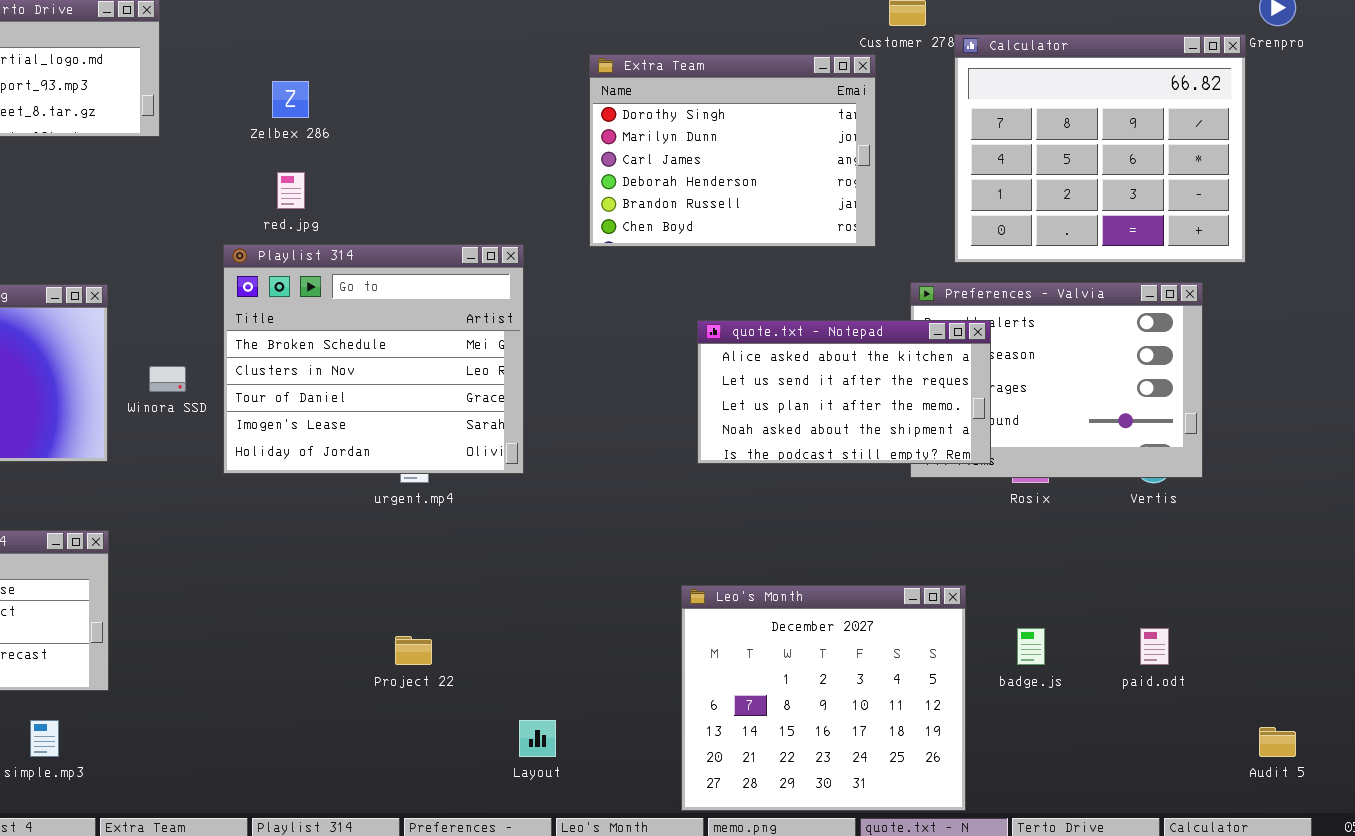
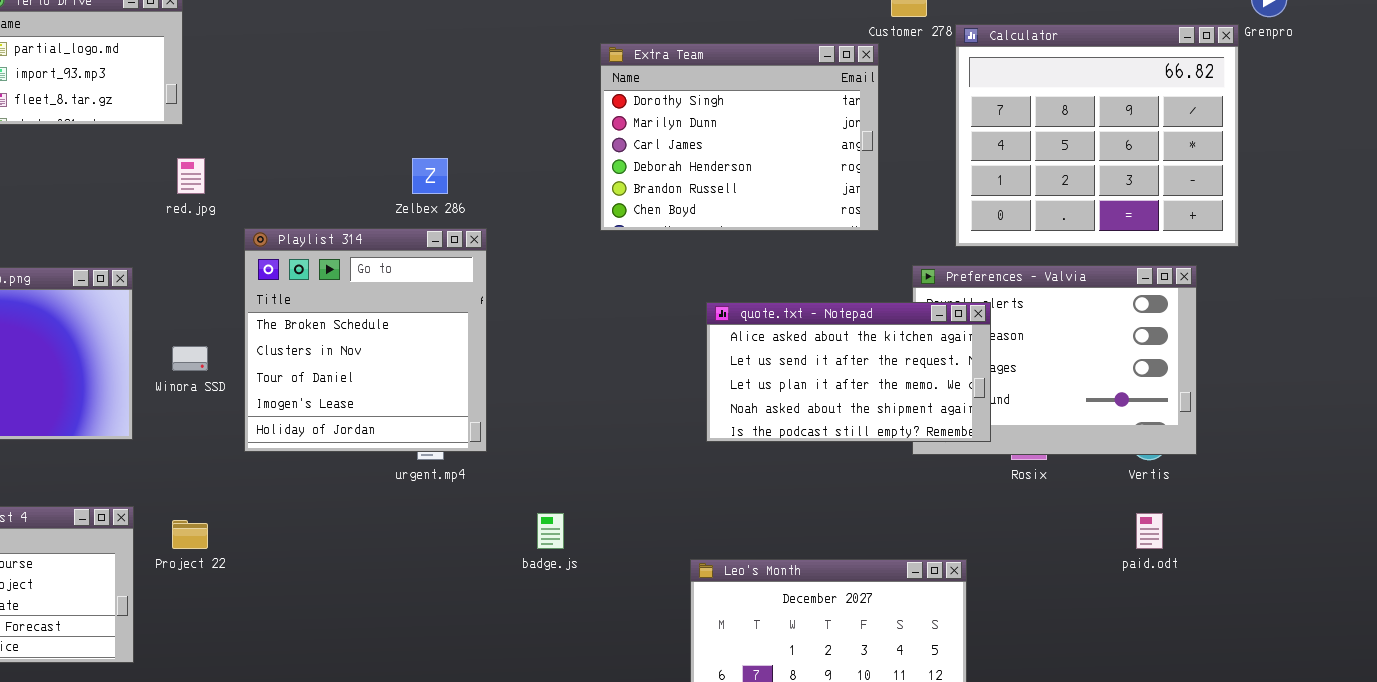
Zelbex 286: [272,81,309,118] -> [412,158,448,194], moved
red.jpg: [277,172,305,209] -> [177,158,205,194], moved
Playlist 314: [223,244,524,474] -> [244,228,487,452], resized
badge.js: [1017,628,1045,665] -> [537,513,564,549], moved
paid.odt: [1140,628,1169,665] -> [1136,513,1163,549], moved
Project 22: [395,636,432,665] -> [172,520,208,549], moved

